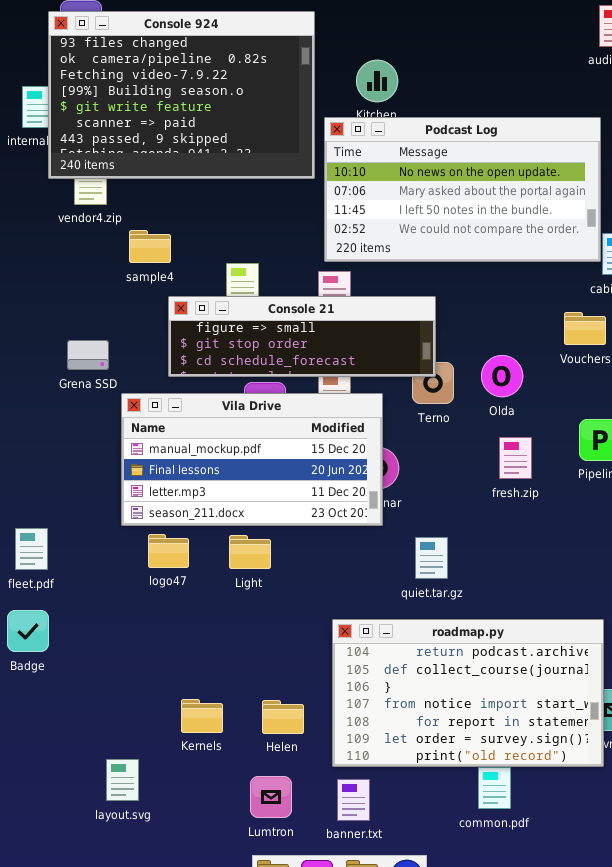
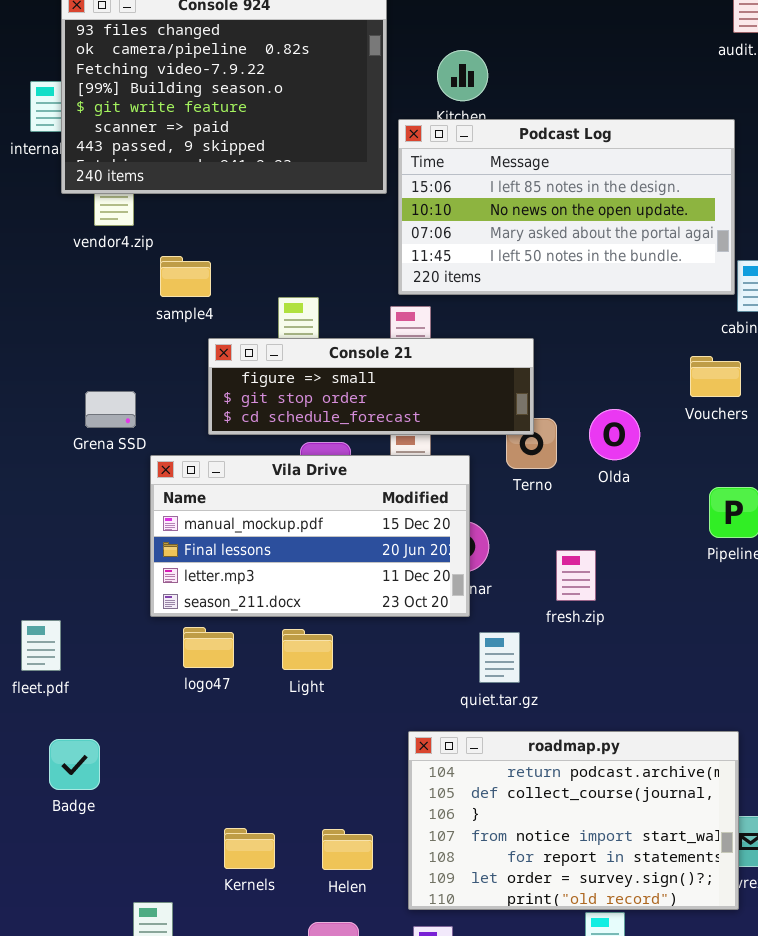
Podcast Log: [324,117,601,262] -> [398,119,735,295], scrolled up 1 row
fresh.zip: [499,437,532,479] -> [556,550,596,601], moved
quiet.tar.gz: [415,537,448,579] -> [479,632,520,683], moved
Badge: [7,610,49,652] -> [49,739,100,790], moved

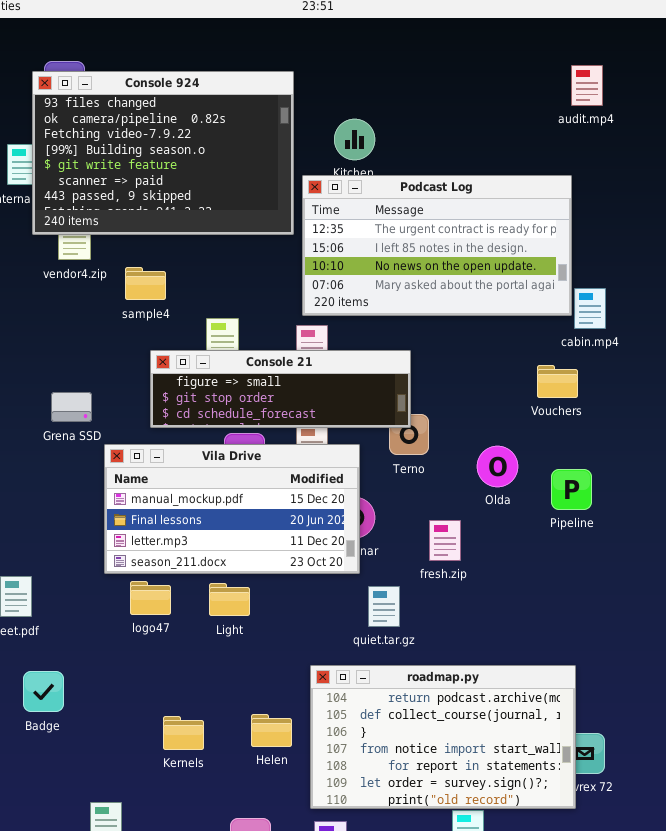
Podcast Log: [398,119,735,295] -> [302,175,572,316], scrolled up 1 row
sample4: [160,256,211,297] -> [125,267,166,300], moved
Olda: [589,409,640,460] -> [477,446,518,487], moved
Kernels: [224,828,275,869] -> [163,716,204,750], moved
Helen: [322,829,373,870] -> [251,714,292,747], moved

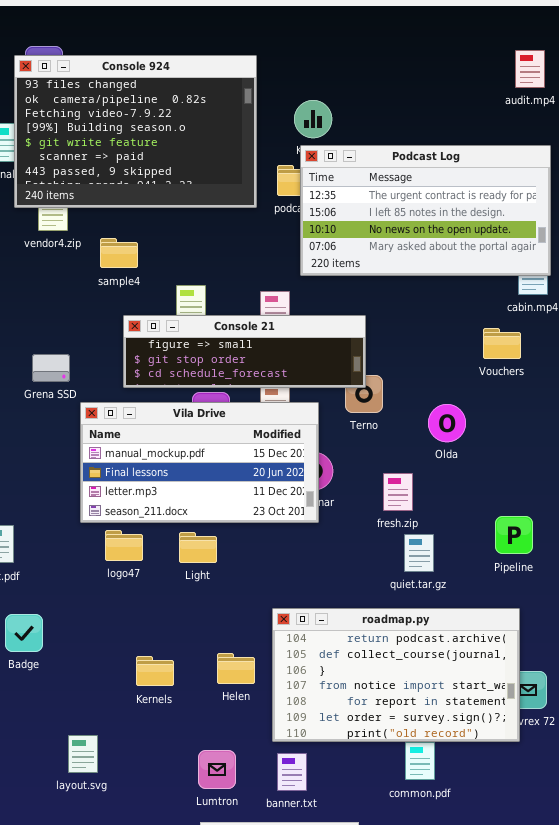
Podcast Log: [302,175,572,316] -> [300,145,551,276], moved
Pipeline: [551,469,592,510] -> [495,516,533,554], moved
quiet.tar.gz: [368,586,400,627] -> [404,534,434,572], moved

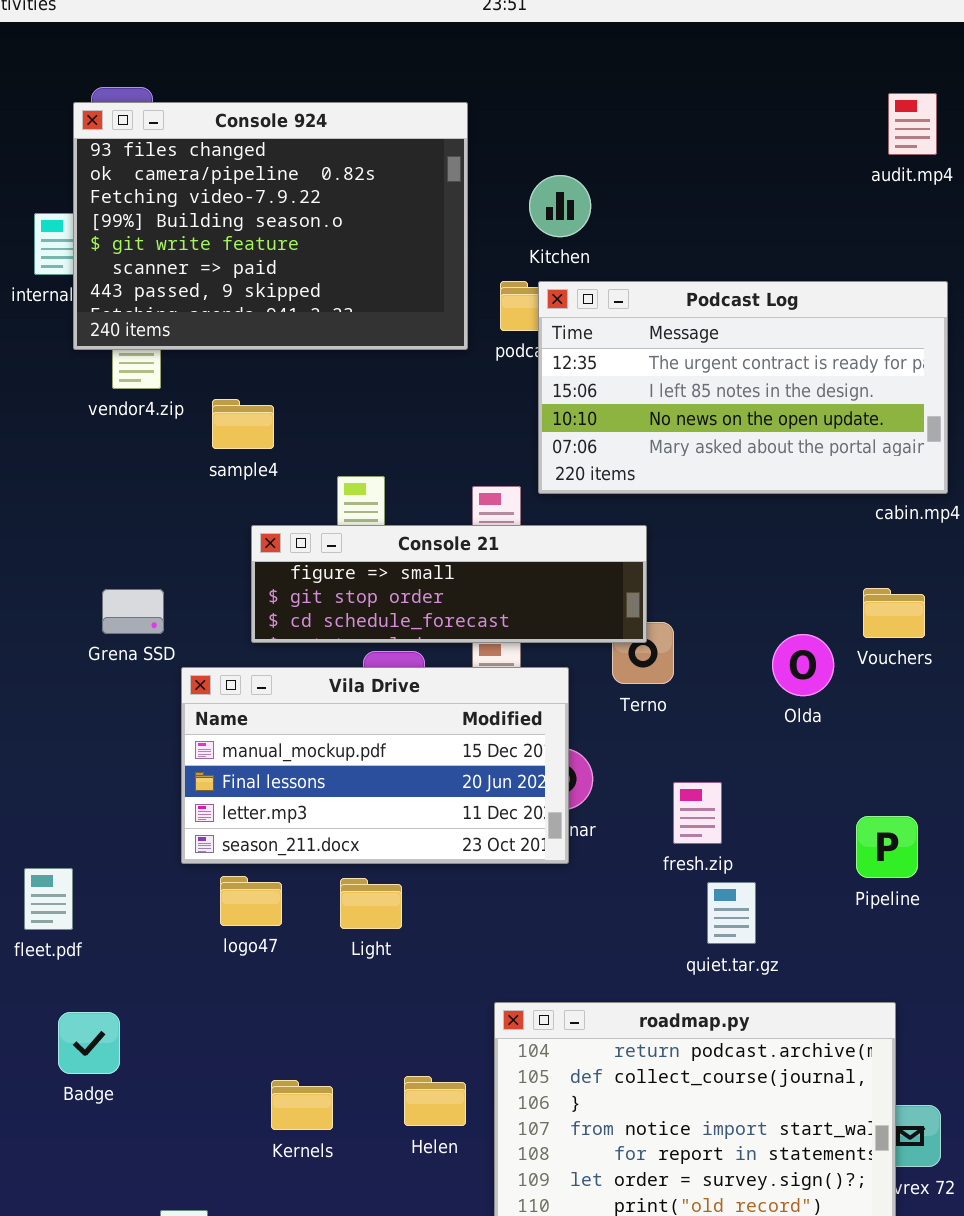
Podcast Log: [300,145,551,276] -> [538,281,948,494], moved
Vouchers: [483,328,521,359] -> [863,588,925,638], moved
Olda: [428,404,466,442] -> [772,634,834,696], moved
Pipeline: [495,516,533,554] -> [856,816,918,878], moved

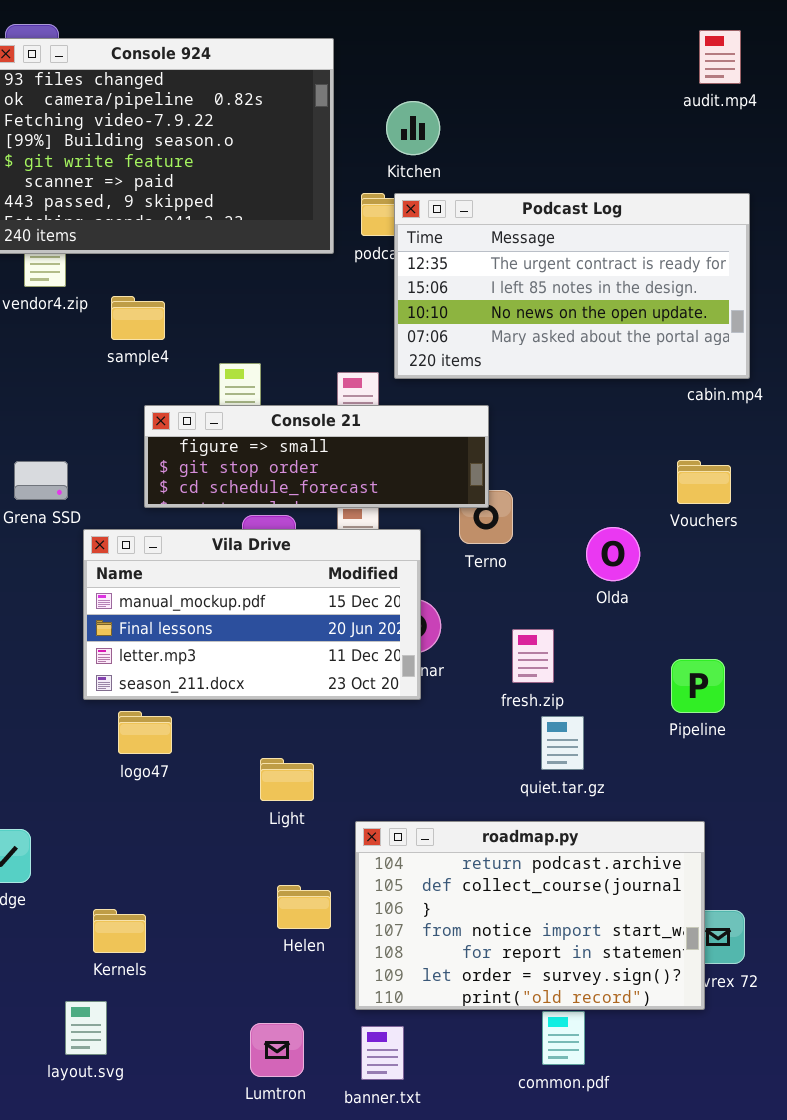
Olda: [772,634,834,696] -> [586,527,640,581], moved
Light: [340,878,402,929] -> [260,758,314,801], moved
Kernels: [271,1080,333,1130] -> [93,909,146,953], moved

